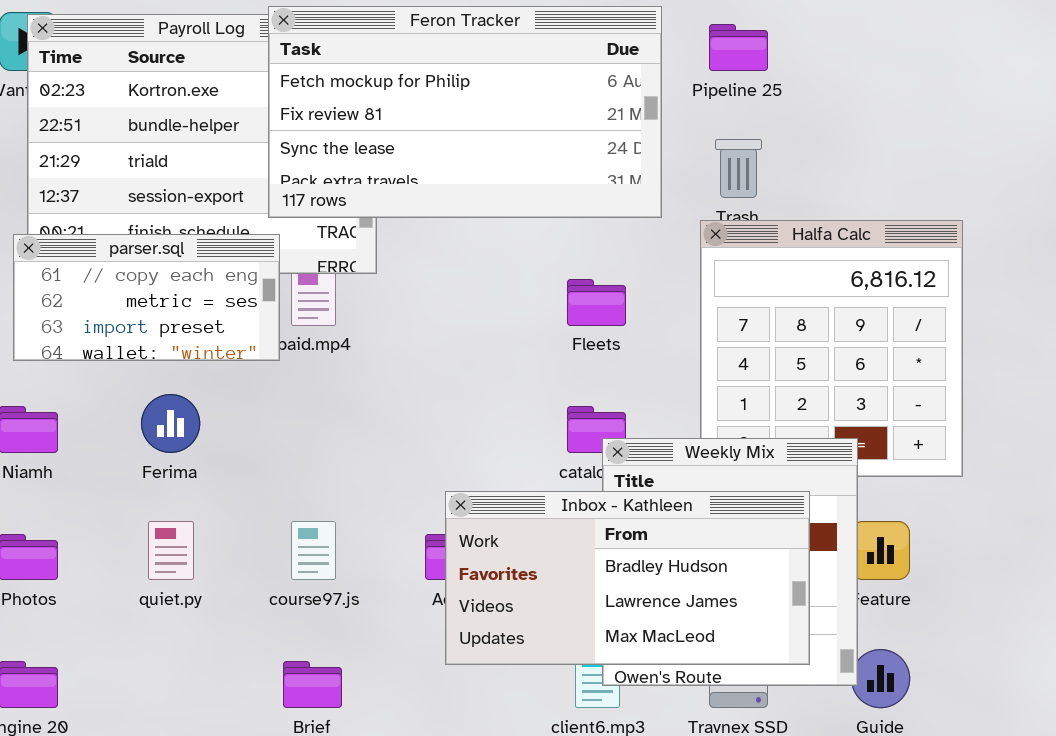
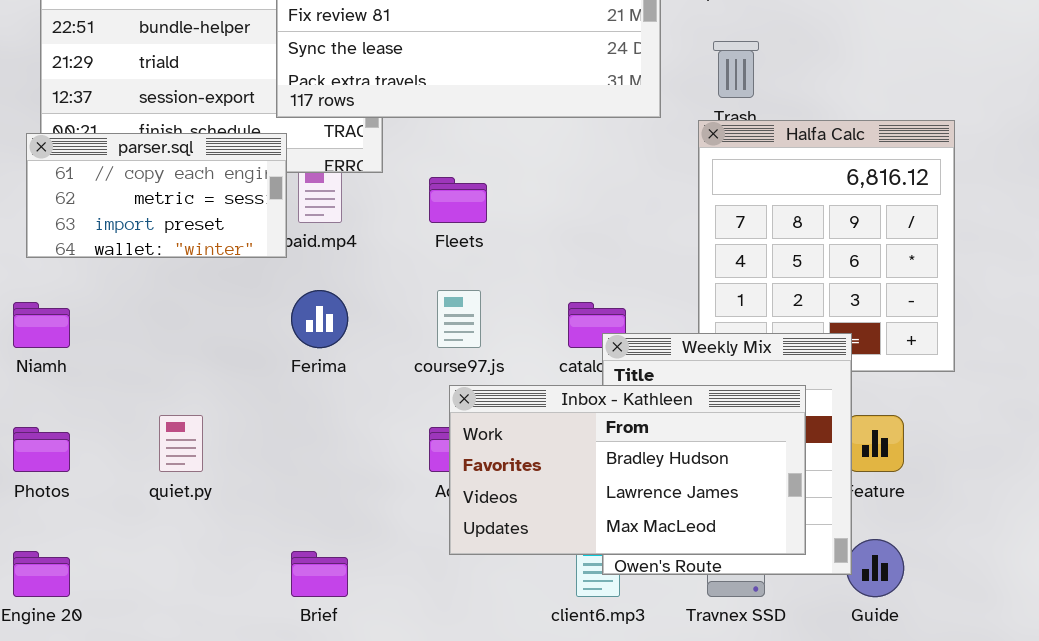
Fleets: [567,279,626,326] -> [429,177,487,223], moved
Ferima: [141,394,200,453] -> [291,290,348,348], moved
course97.js: [291,521,336,580] -> [437,290,481,348], moved

